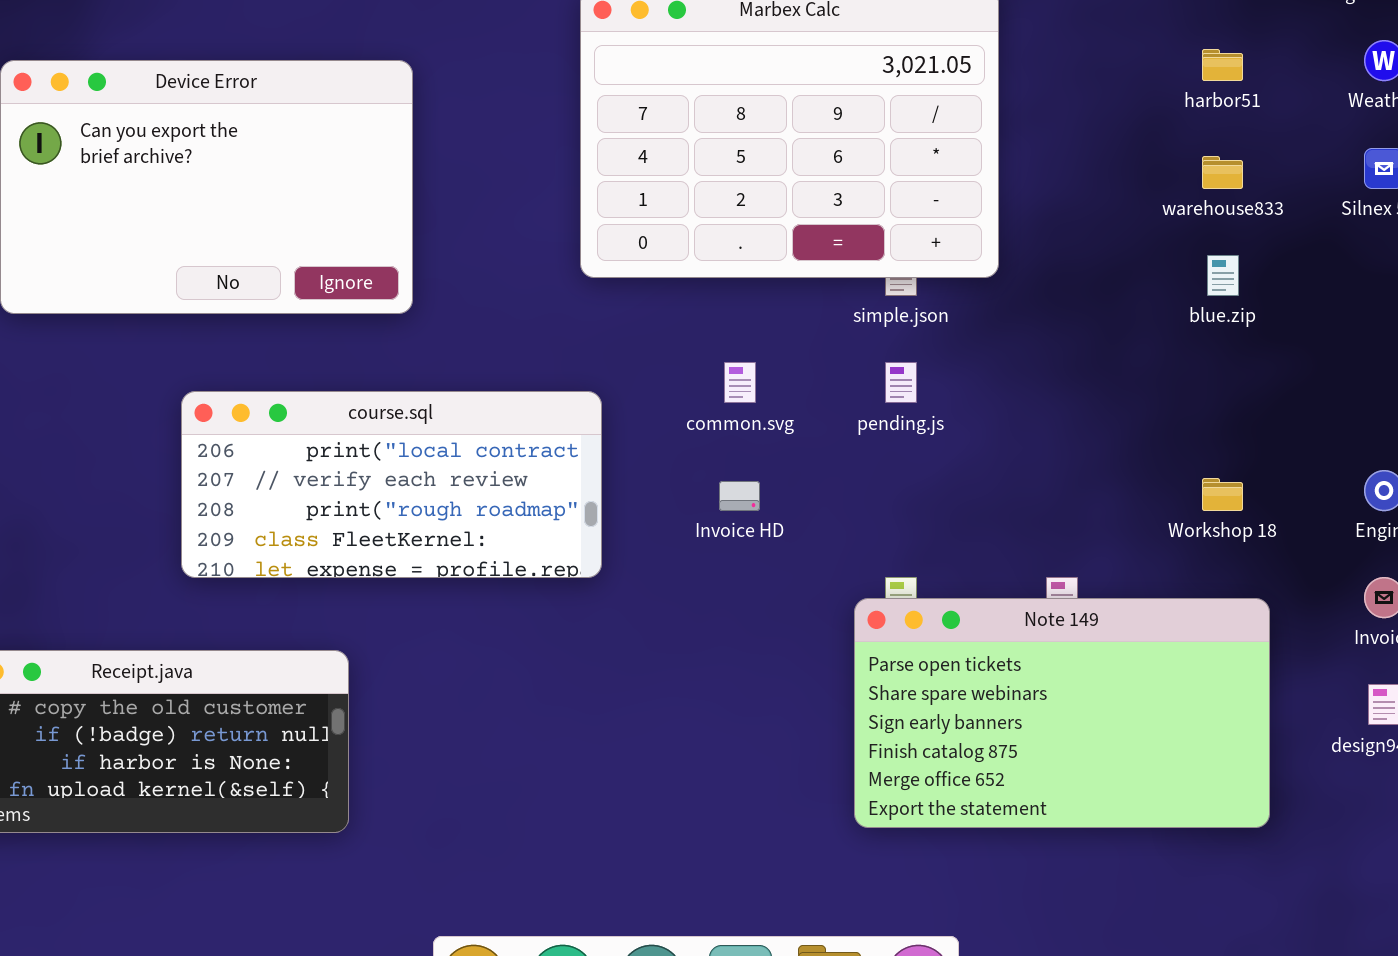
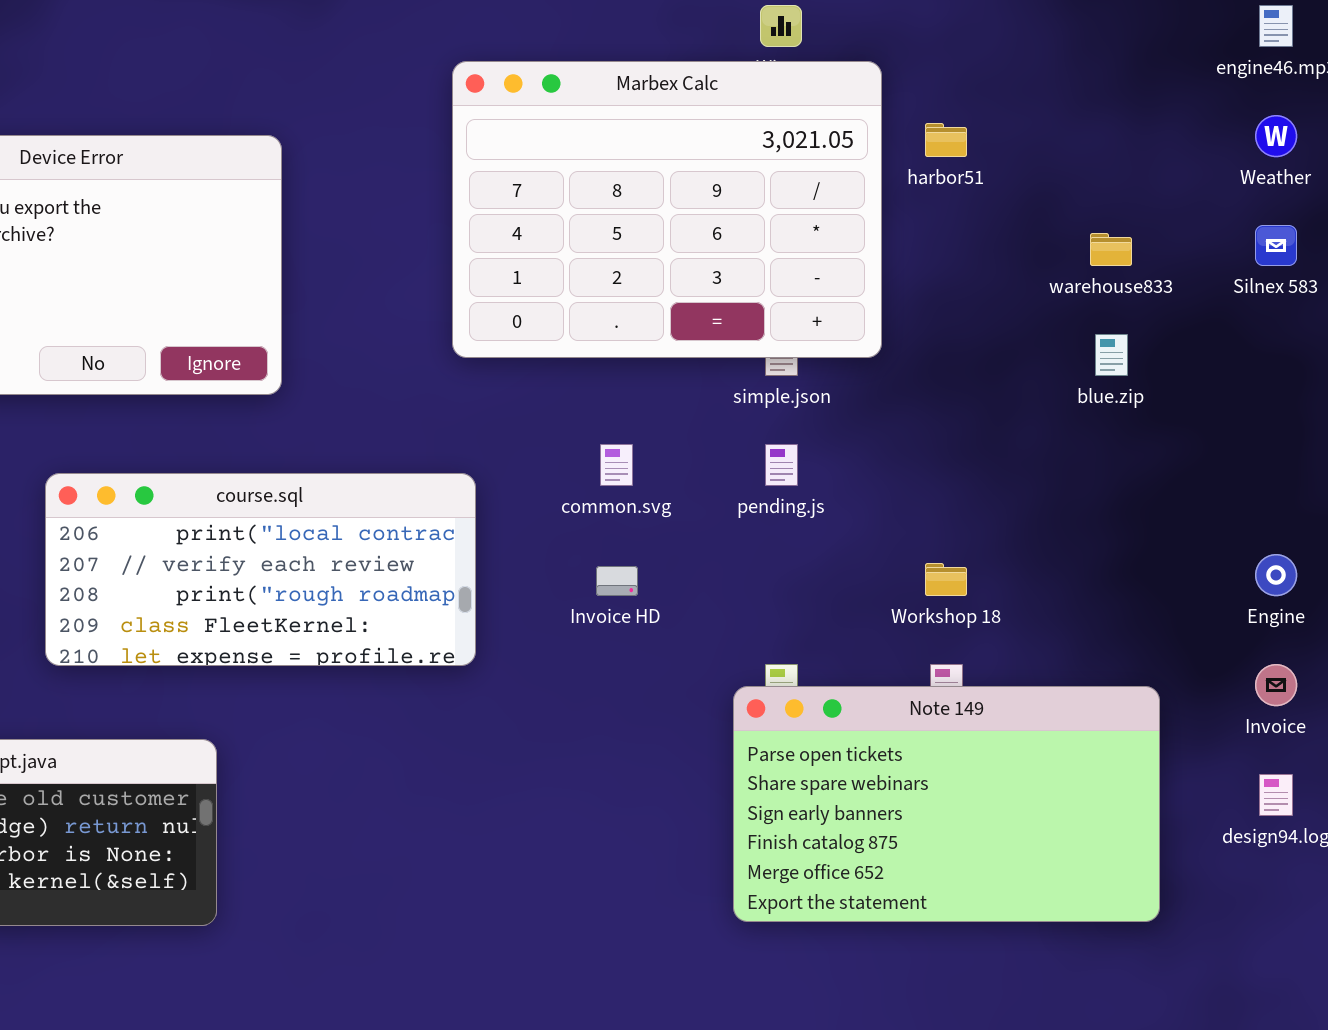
harbor51: [1202,49,1243,81] -> [925,123,967,157], moved
Workshop 18: [1202,478,1243,511] -> [925,563,967,596], moved

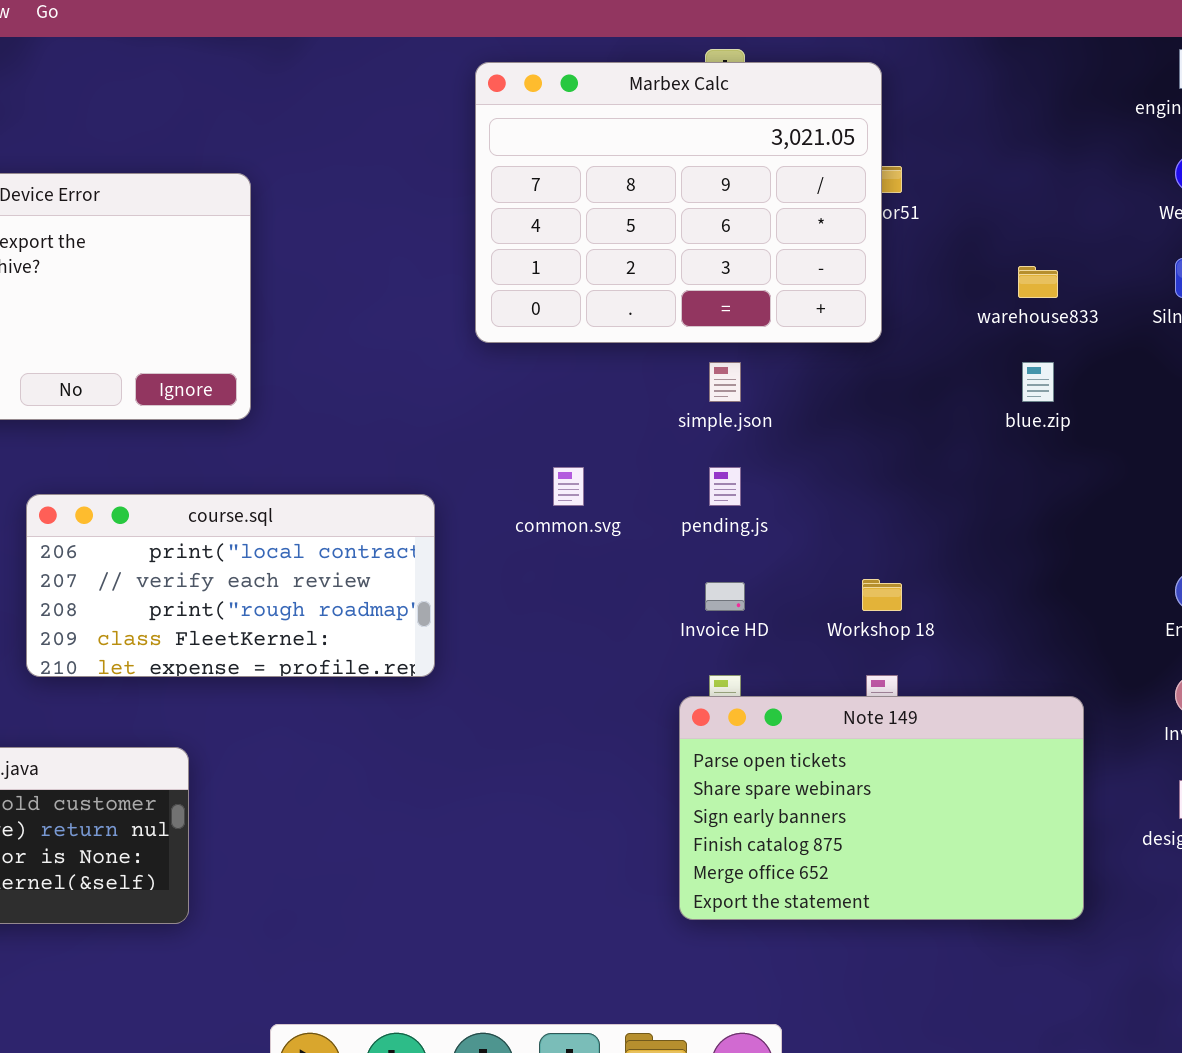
Marbex Calc: [452,61,882,358] -> [475,62,882,343], moved
Invoice HD: [596,566,638,596] -> [705,582,745,611], moved

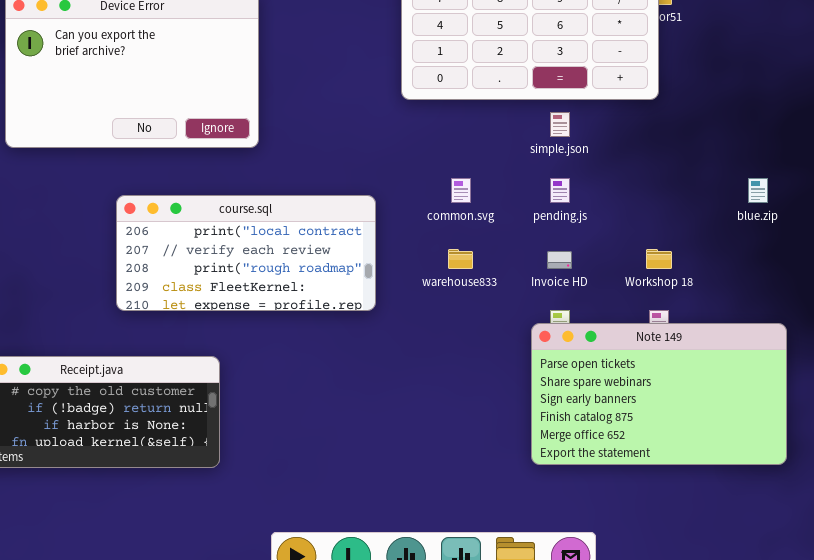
warehouse833: [1018,266,1058,298] -> [448,249,473,269], moved
blue.zip: [1022,362,1054,402] -> [748,178,768,203], moved

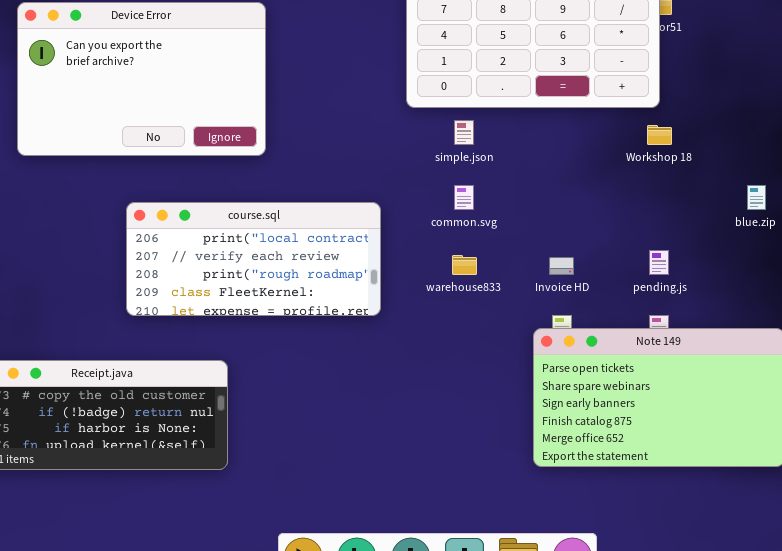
simple.json: [550,112,570,137] -> [454,120,474,145], moved
pending.js: [550,178,570,203] -> [649,250,669,275], moved
Workshop 18: [646,249,672,269] -> [647,125,672,145], moved

